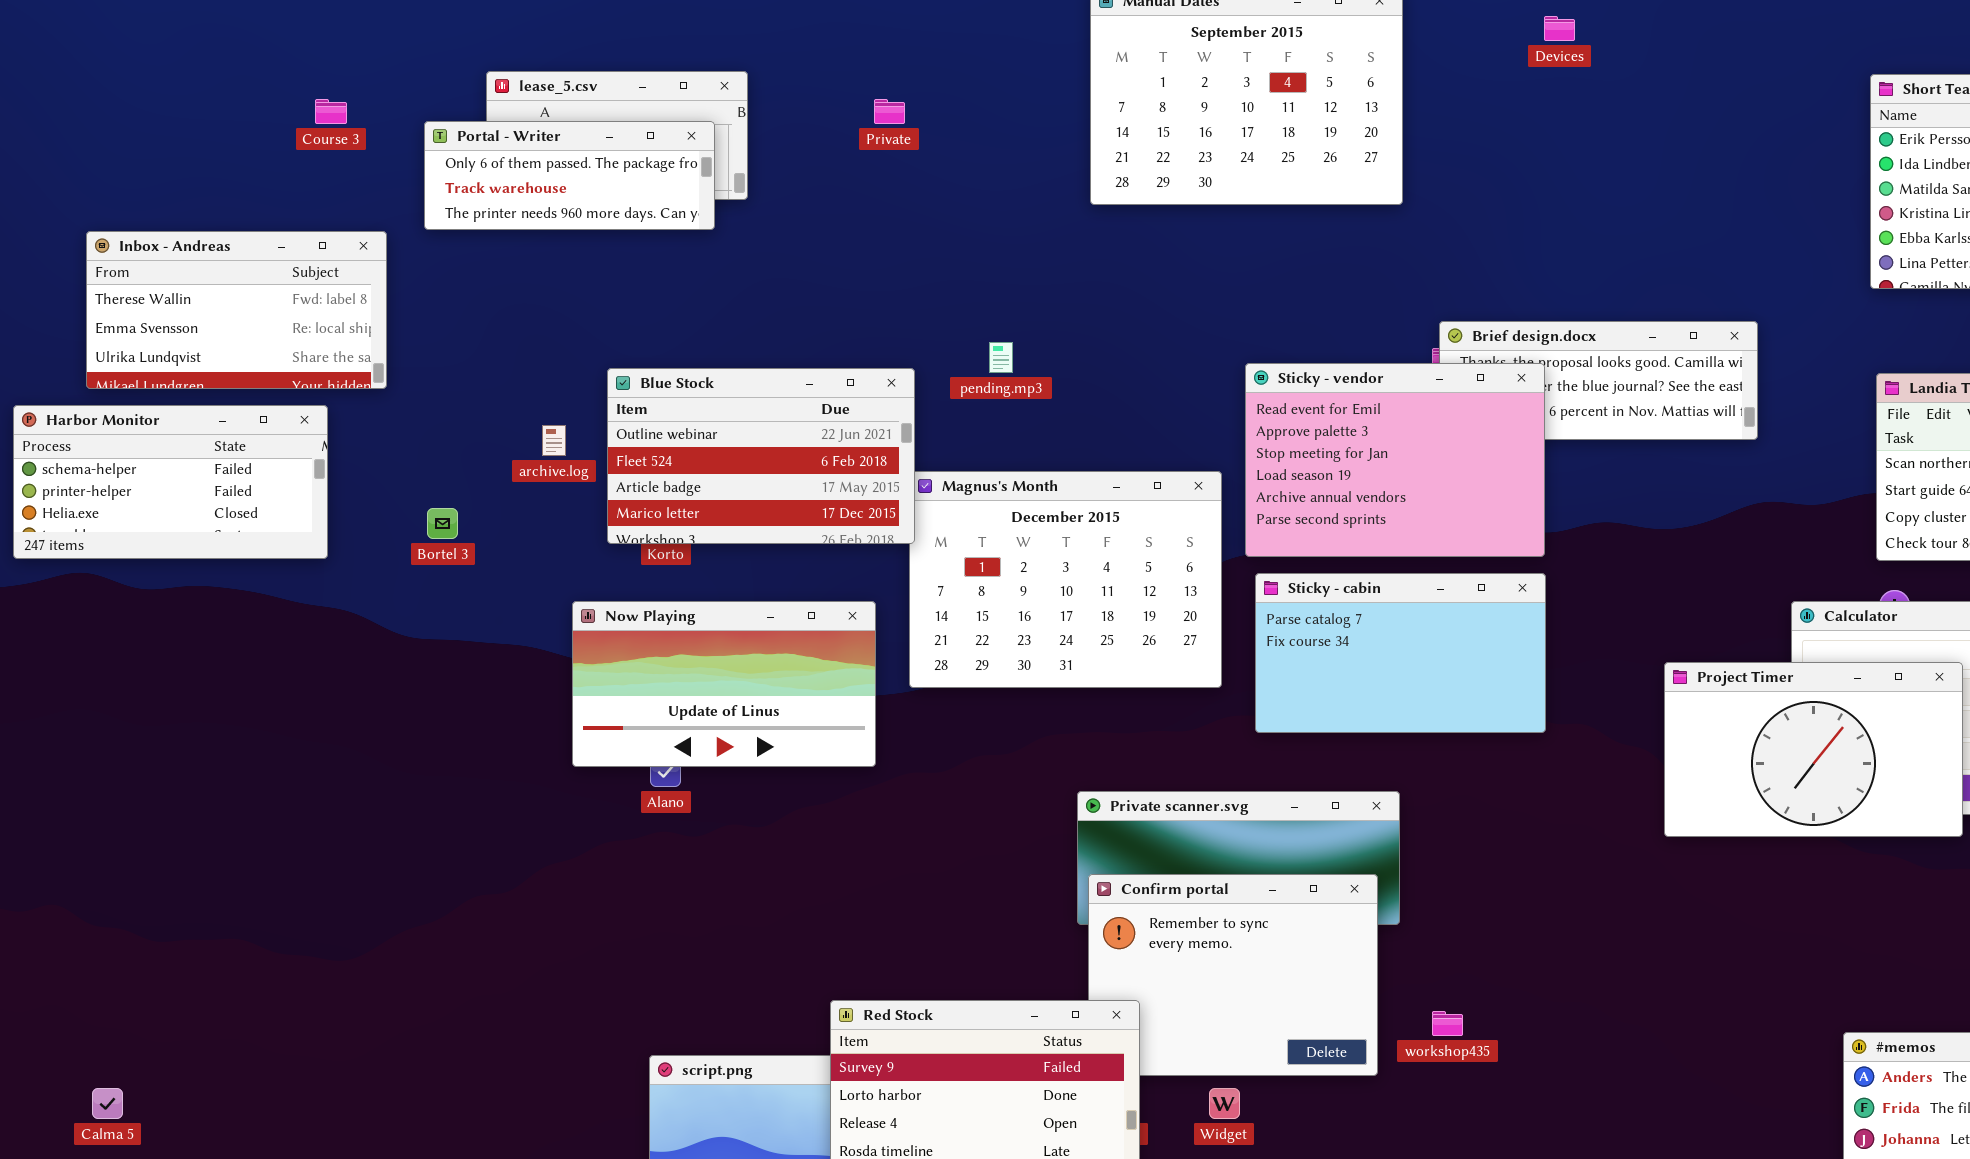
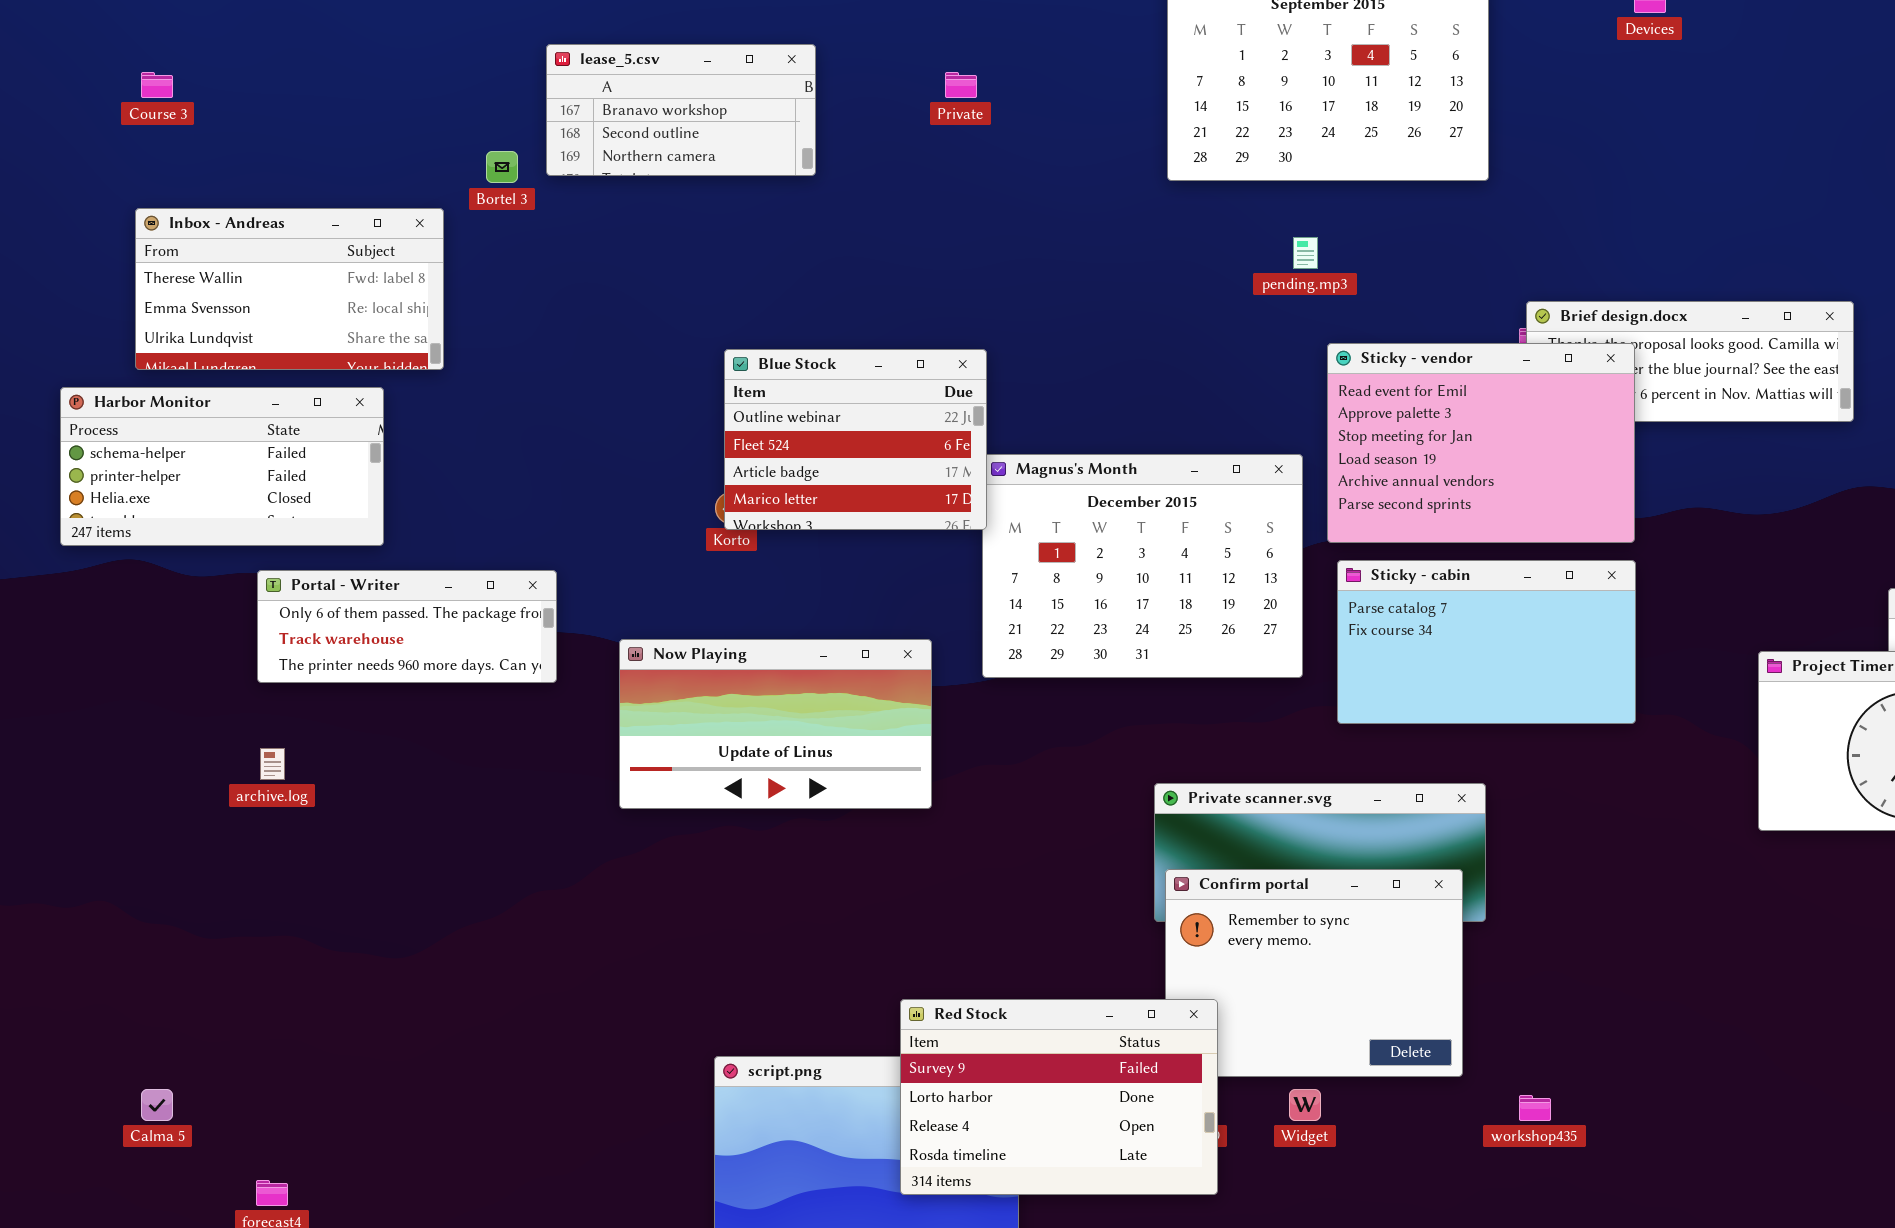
Course 3: [315,99,347,124] -> [141,72,173,98], moved
Portal - Writer: [424,121,715,230] -> [257,570,557,683], moved
pending.mp3: [989,342,1013,373] -> [1293,237,1318,269], moved
Blue Stock: [607,368,915,544] -> [724,349,987,530], resized
archive.log: [542,425,566,456] -> [260,748,285,780], moved
Bortel 3: [427,508,458,539] -> [486,151,518,183], moved
Now Playing: [572,601,876,767] -> [619,639,932,809], moved
workshop435: [1432,1011,1463,1036] -> [1519,1095,1551,1121], moved

